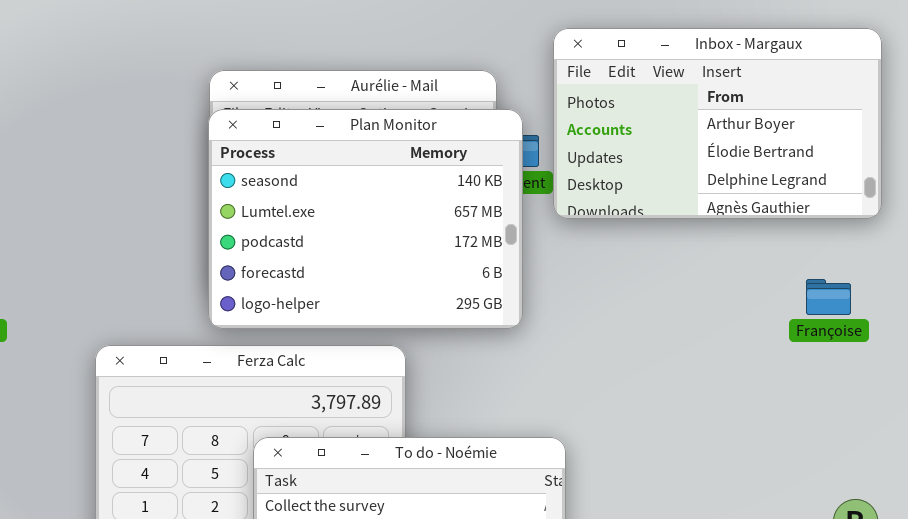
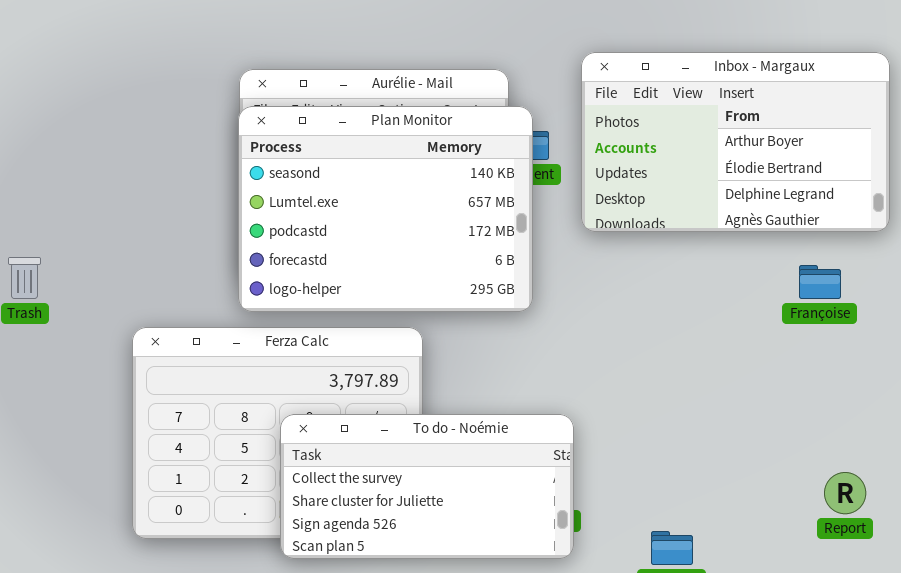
Inbox - Margaux: [553,28,882,219] -> [581,52,890,232], moved

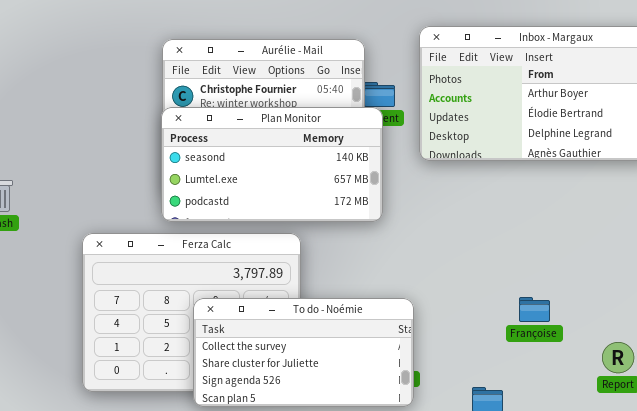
Plan Monitor: [238,106,533,312] -> [161,107,383,222], resized
Françoise: [799,265,841,299] -> [519,297,550,322], moved

